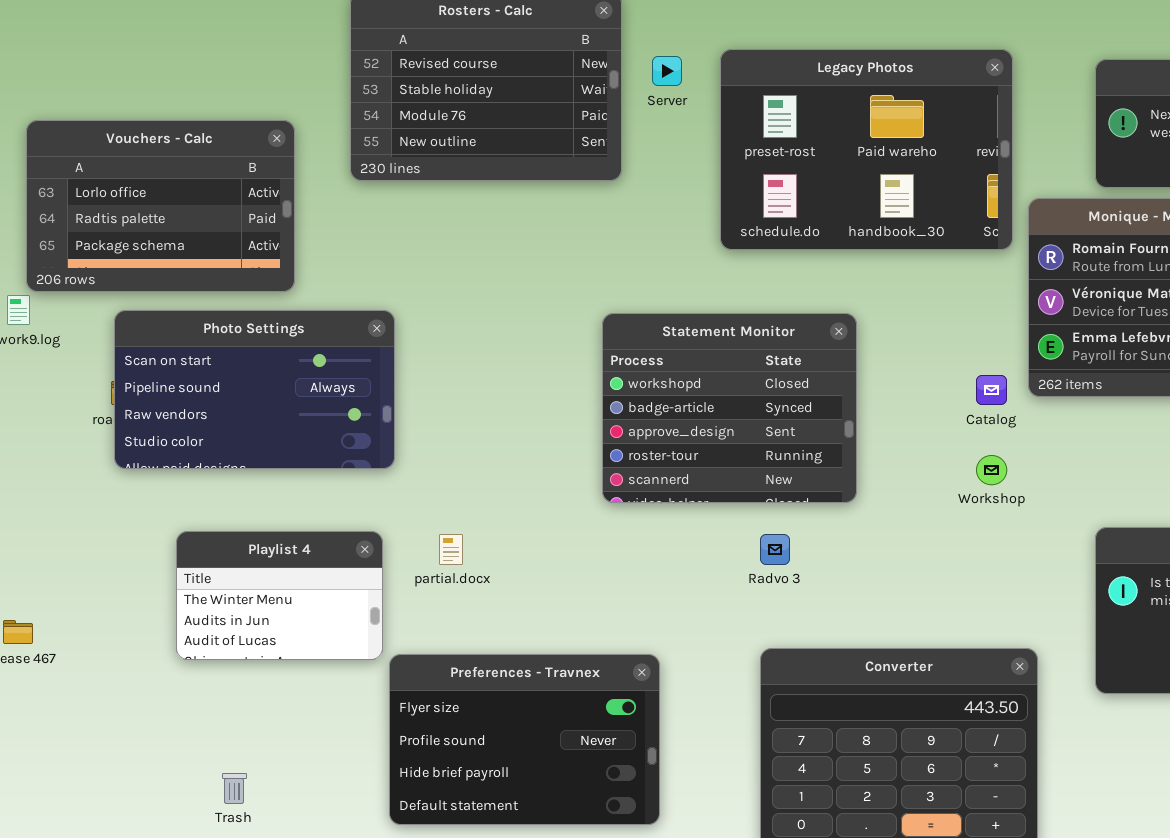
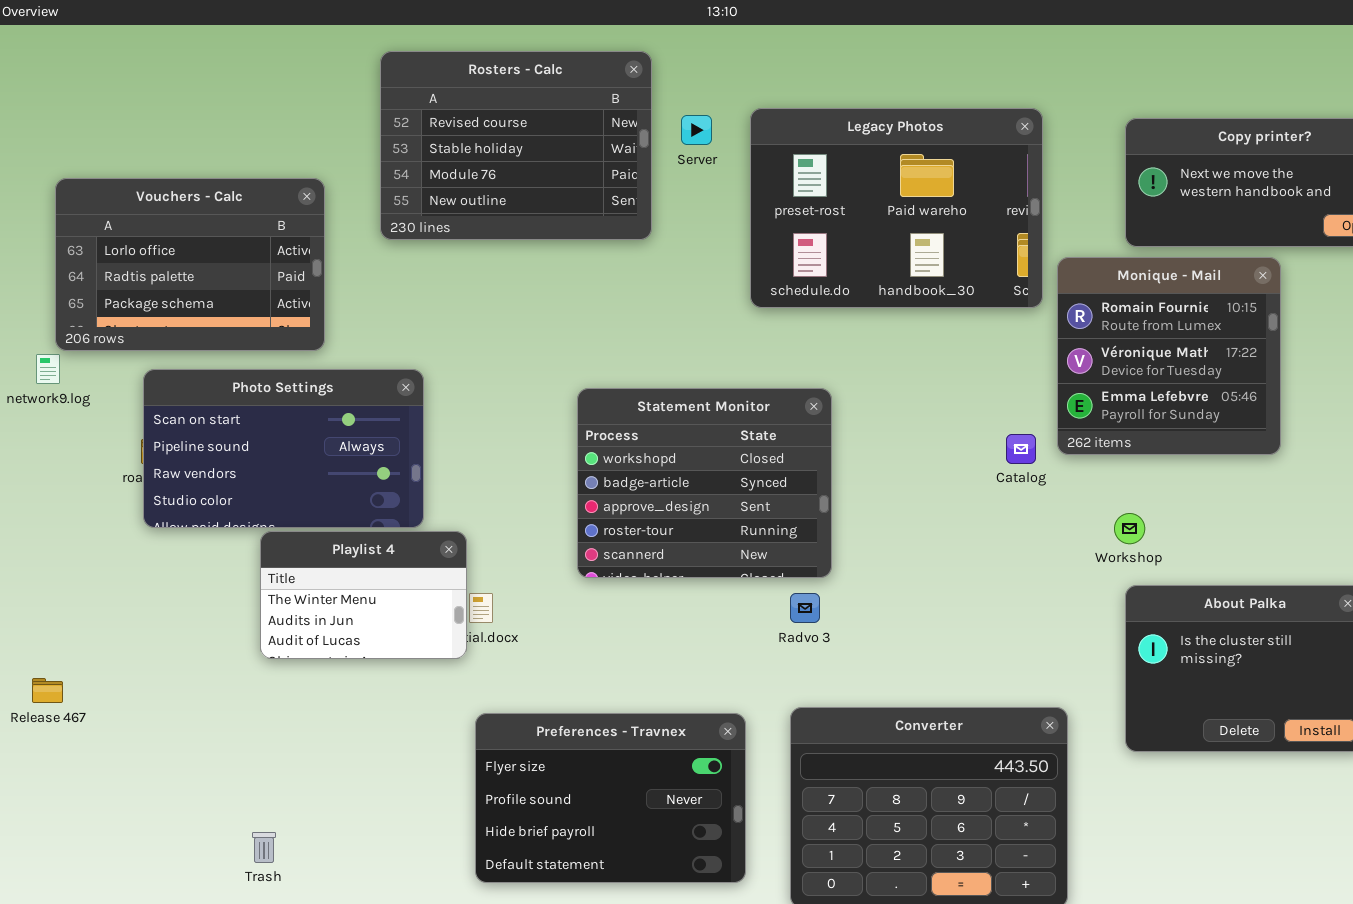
Statement Monitor: [602,313,857,503] -> [577,388,832,578], moved
Workshop: [976,455,1007,485] -> [1114,513,1145,544], moved
Playlist 4: [176,531,383,660] -> [260,531,467,659], moved
Preferences - Travnex: [389,654,660,825] -> [475,713,746,883], moved

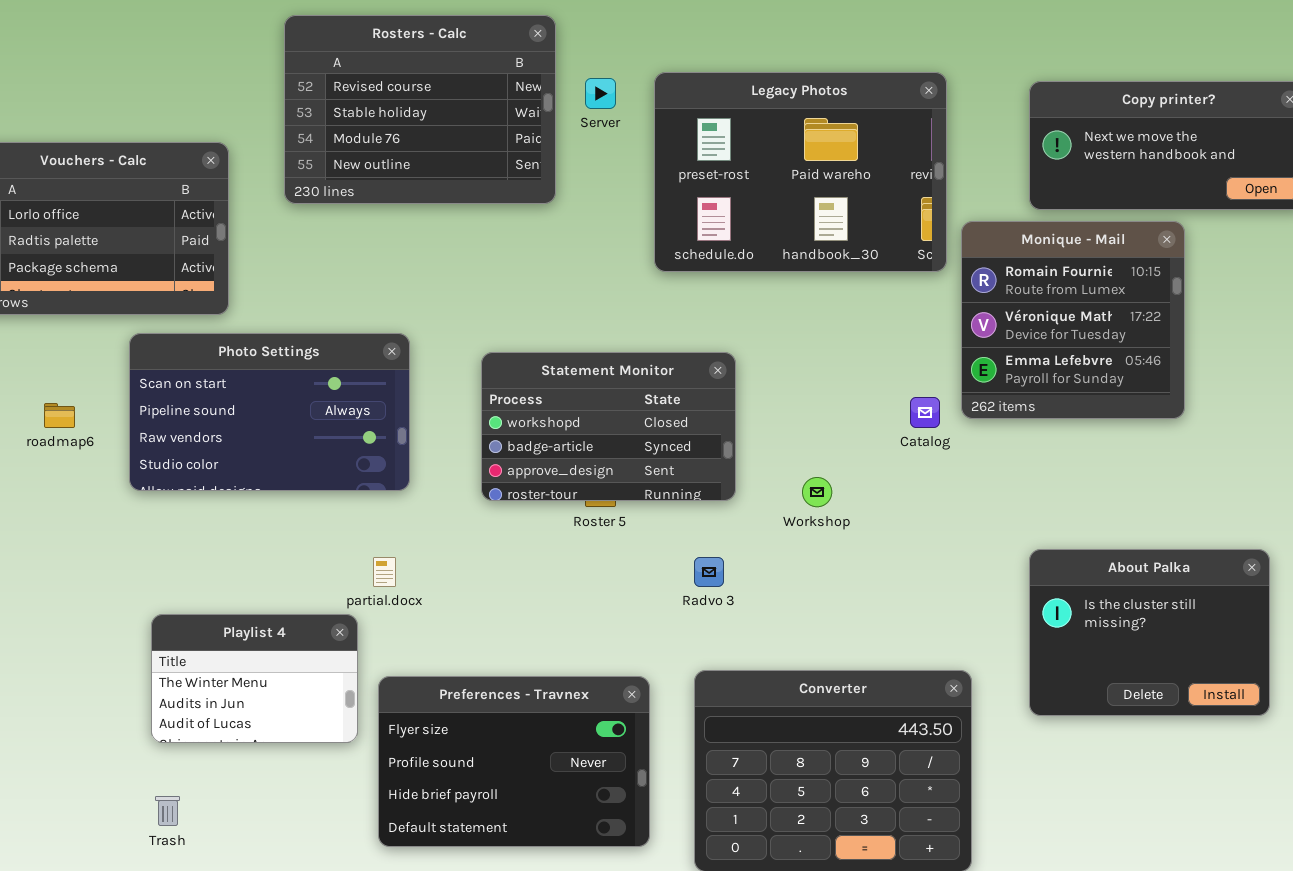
Photo Settings: [143,369,424,528] -> [129,333,410,491], moved
Statement Monitor: [577,388,832,578] -> [481,352,736,501], resized
Workshop: [1114,513,1145,544] -> [802,477,832,507], moved
Playlist 4: [260,531,467,659] -> [151,614,358,743], moved

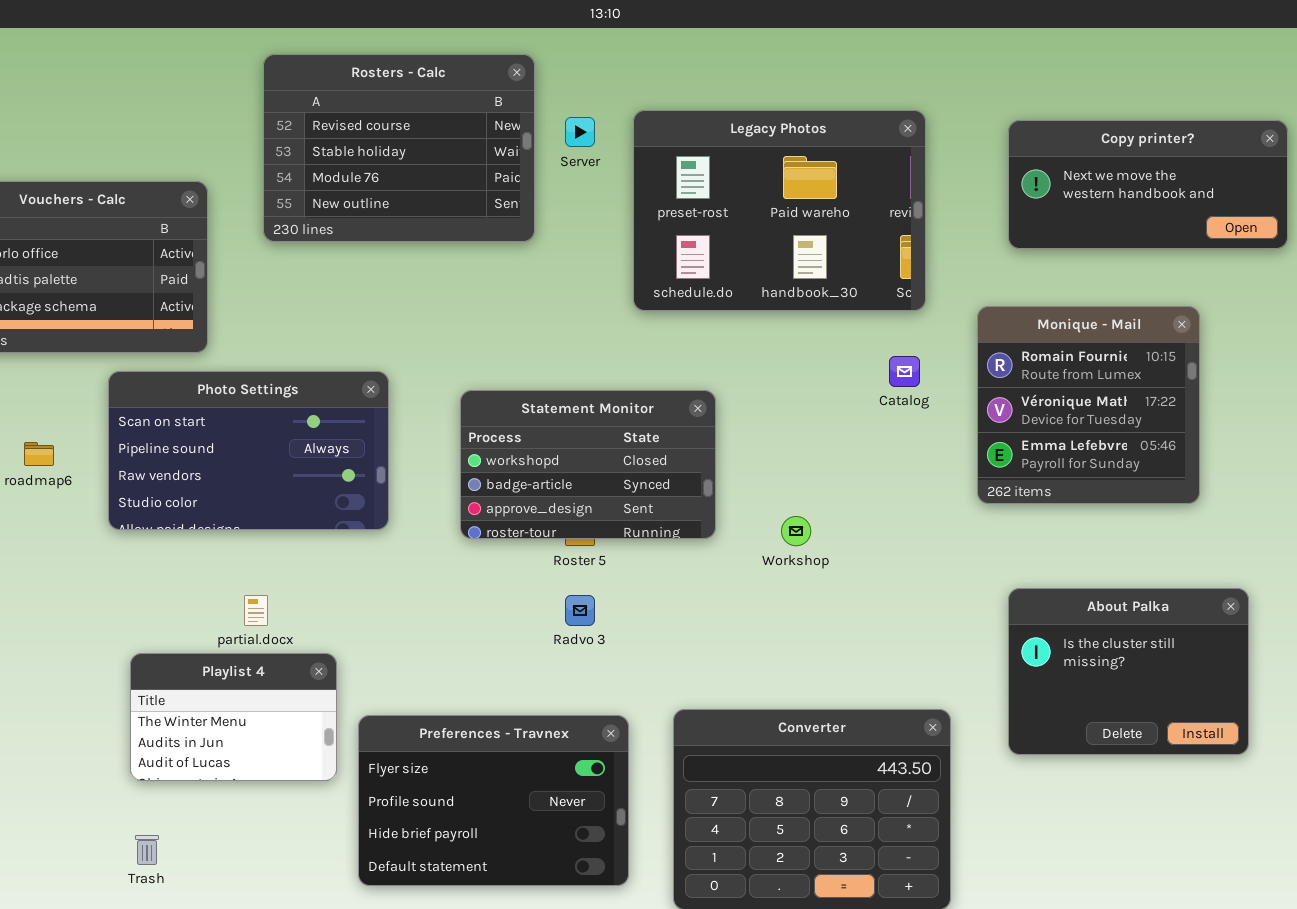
Monique - Mail: [961,221,1185,419] -> [977,306,1200,504], moved
Catalog: [910,397,940,428] -> [889,356,920,387], moved
partial.docx: [373,557,396,587] -> [244,595,268,626], moved
Radvo 3: [694,557,724,587] -> [565,595,595,626], moved

